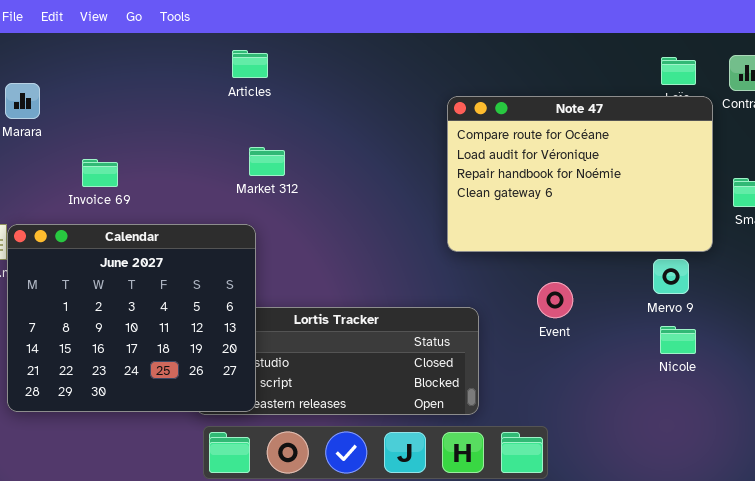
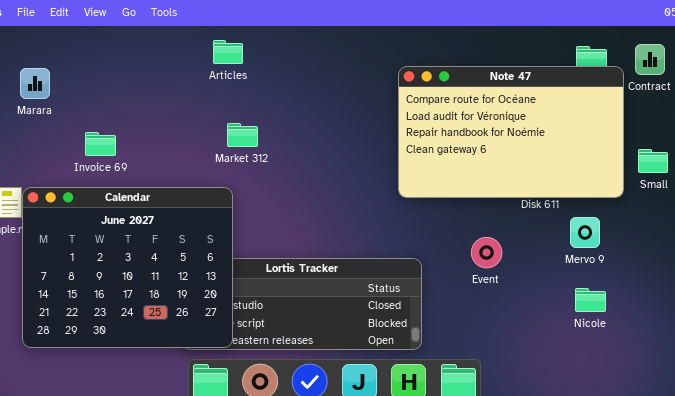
Note 47: [447,96,713,252] -> [398,66,624,198], moved
Nicole: [660,326,696,354] -> [575,288,606,312], moved

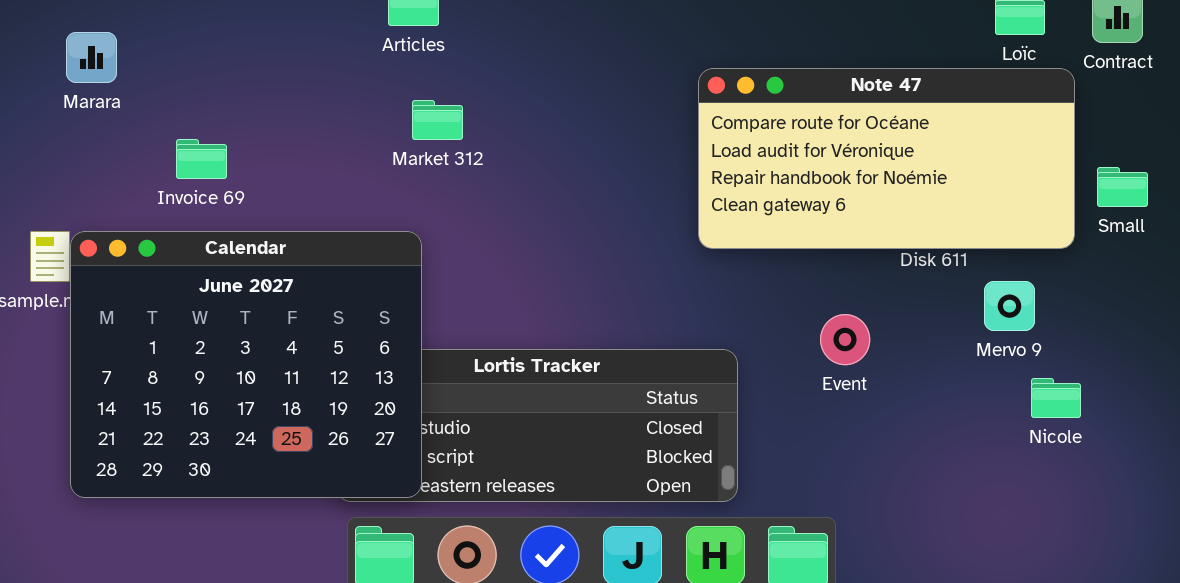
Note 47: [398,66,624,198] -> [698,68,1075,249], resized
Market 312: [227,123,258,147] -> [412,100,463,140], moved
Nicole: [575,288,606,312] -> [1031,378,1081,418], moved

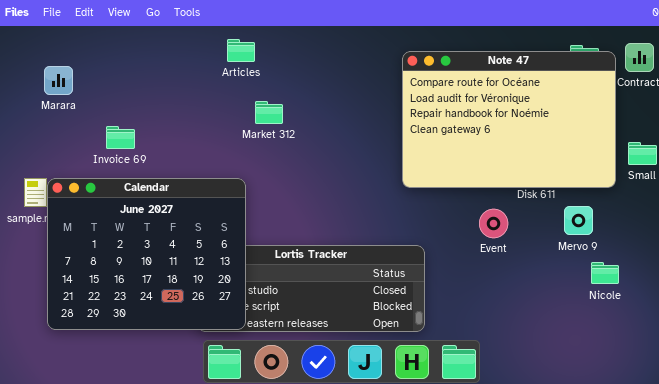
Note 47: [698,68,1075,249] -> [402,51,616,188], resized
Market 312: [412,100,463,140] -> [255,101,283,124], moved
Event: [820,314,870,365] -> [479,209,508,238], moved

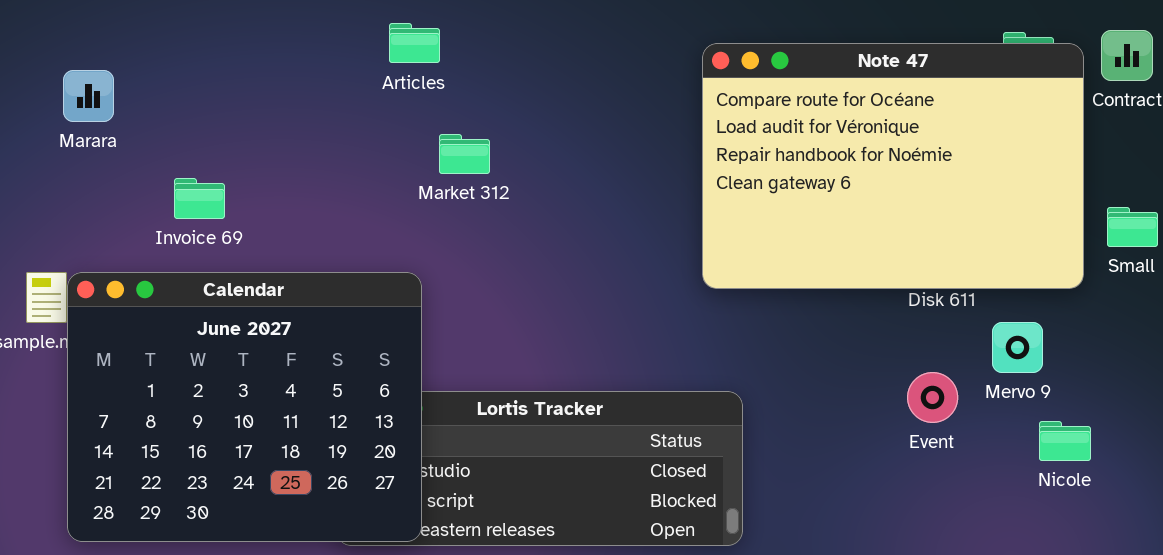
Event: [479,209,508,238] -> [907,372,958,423], moved

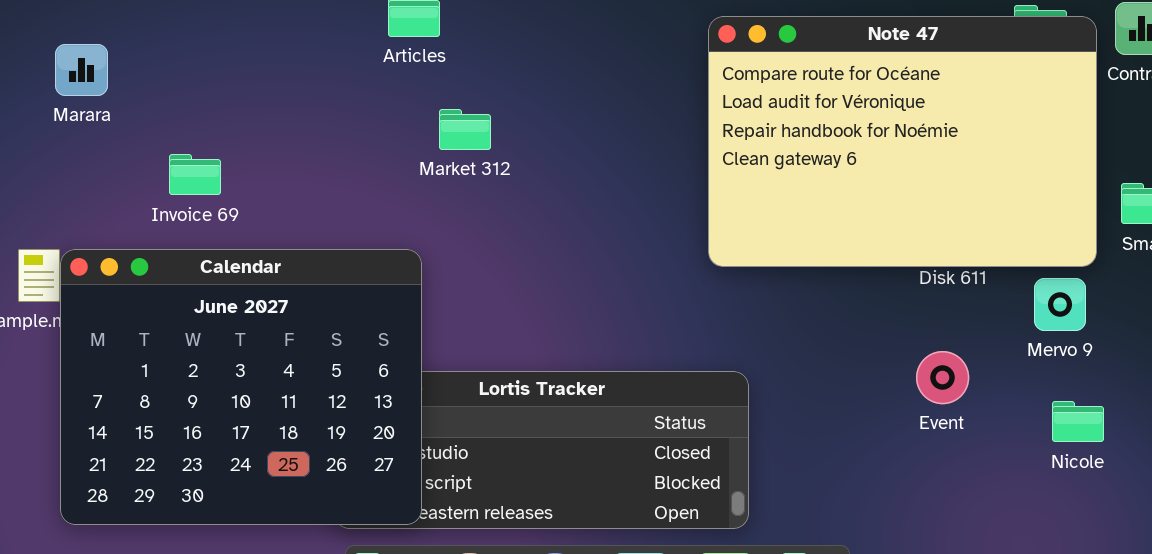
Mervo 9: [992,322,1043,373] -> [1034,278,1086,331], moved

